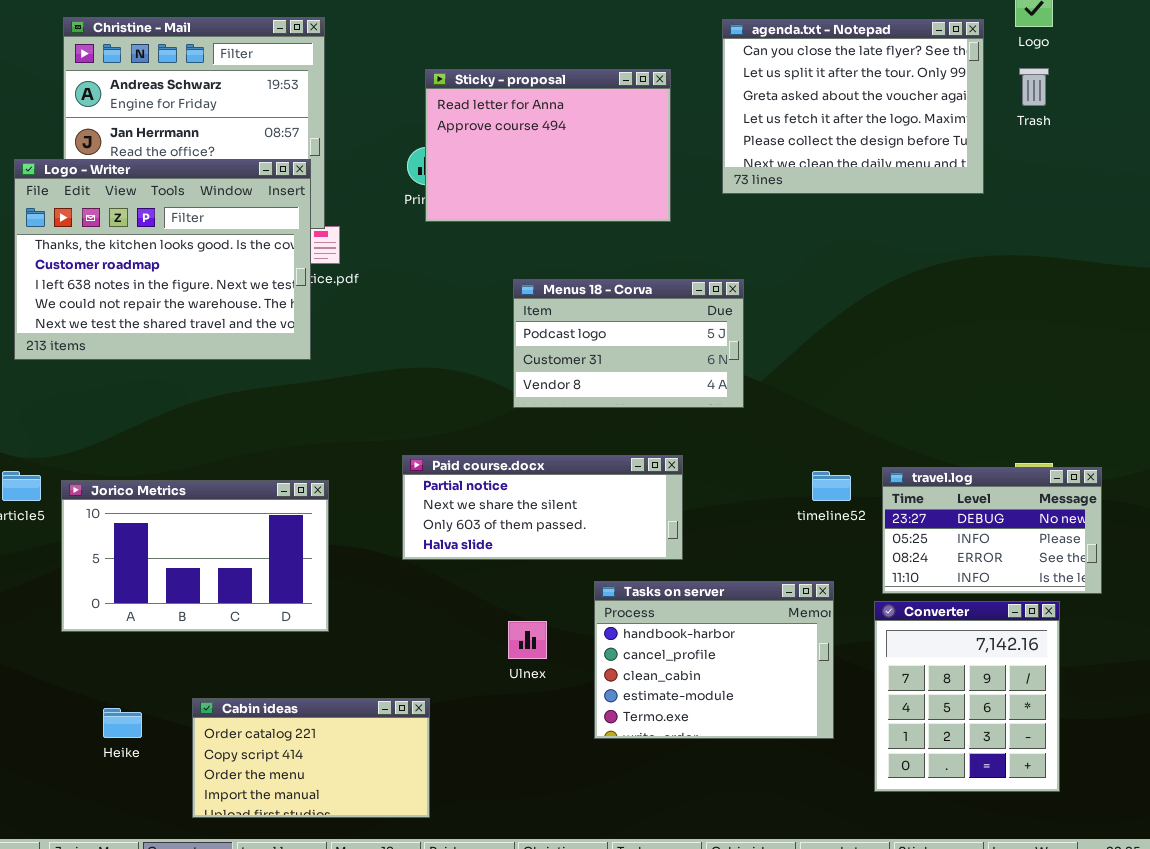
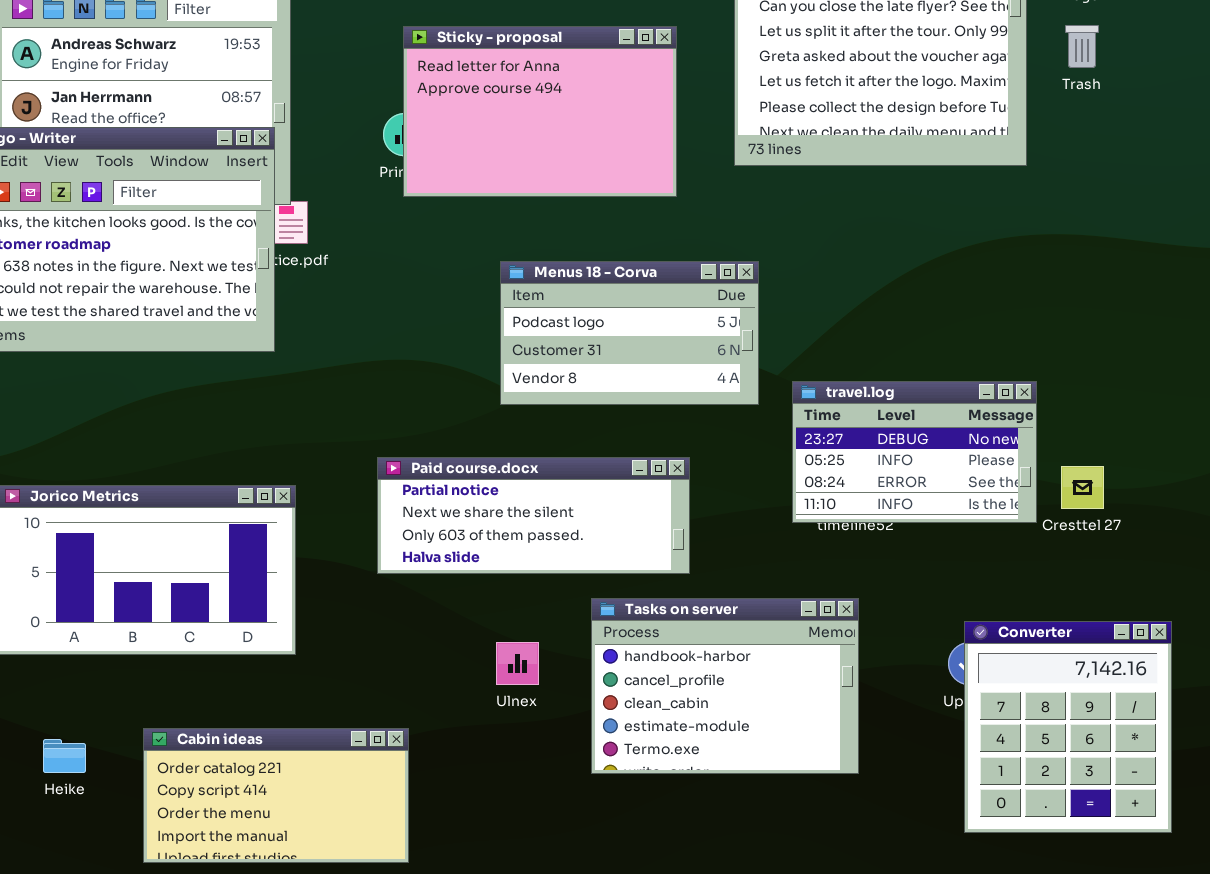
travel.log: [882,467,1102,594] -> [792,381,1037,523], moved
Converter: [874,601,1060,792] -> [964,621,1172,833], moved

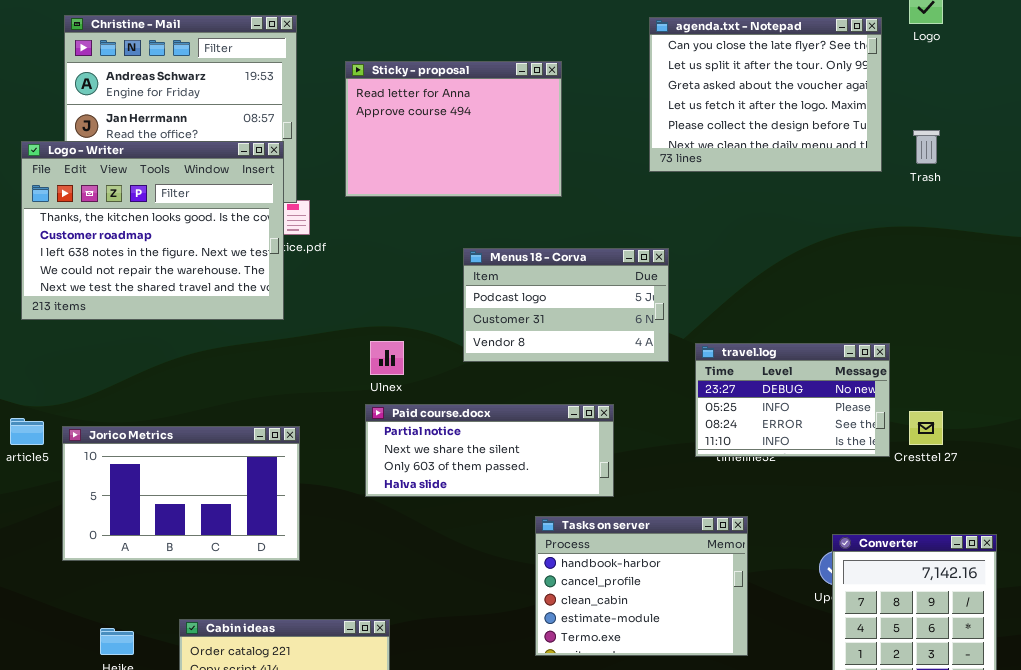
Trash: [1065,25,1099,68] -> [913,130,940,164], moved
Sticky - proposal: [403,26,677,197] -> [345,61,562,197], moved
Ulnex: [496,642,539,685] -> [370,341,404,375], moved

